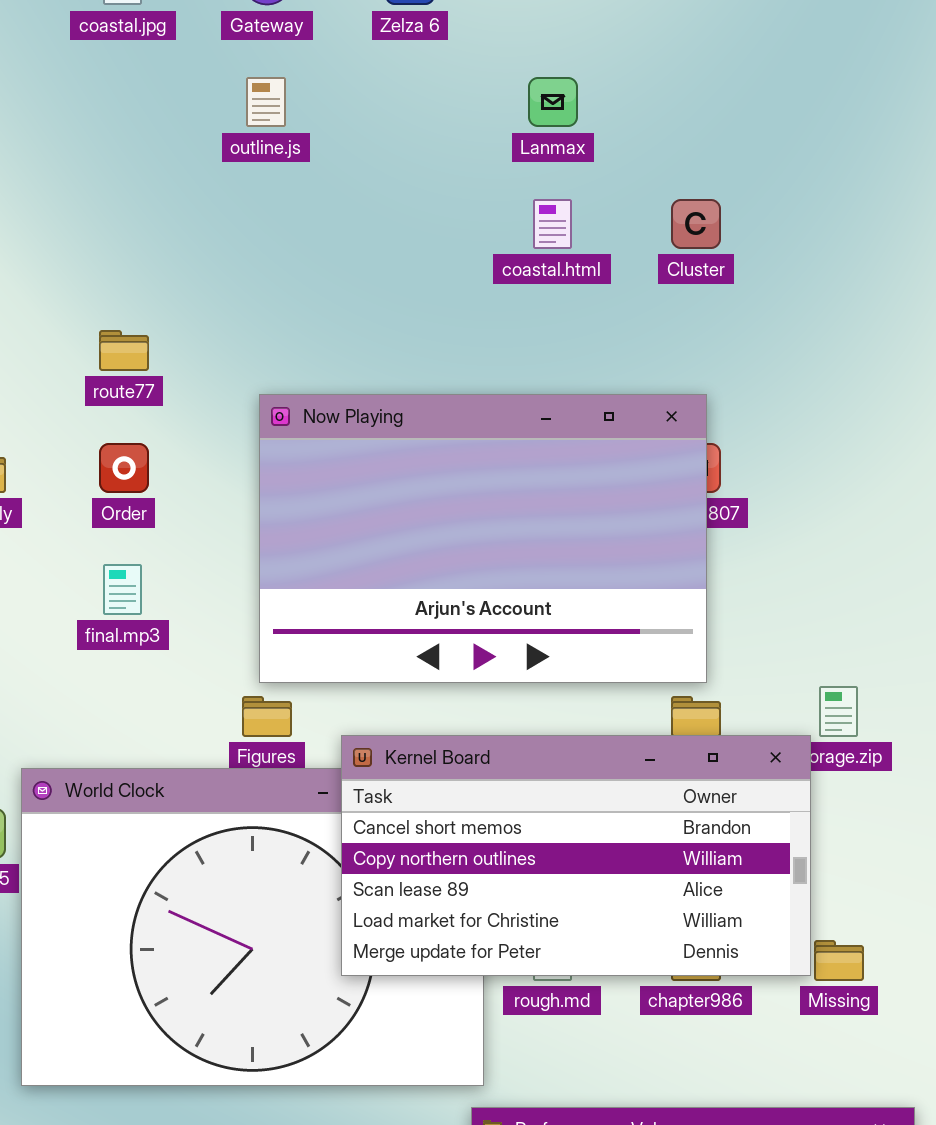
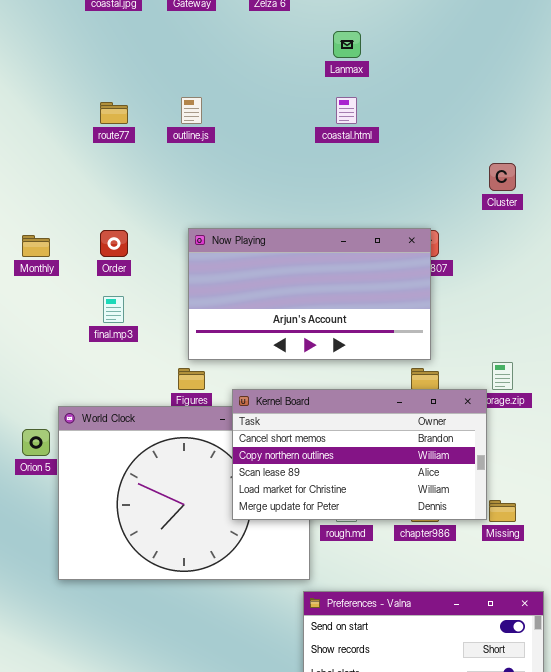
outline.js: [246,77,286,127] -> [181,97,202,124], moved
Cluster: [671,199,721,249] -> [489,163,516,191], moved
route77: [99,330,149,371] -> [100,102,128,124], moved
Now Playing: [259,394,707,683] -> [188,228,431,360], resized

